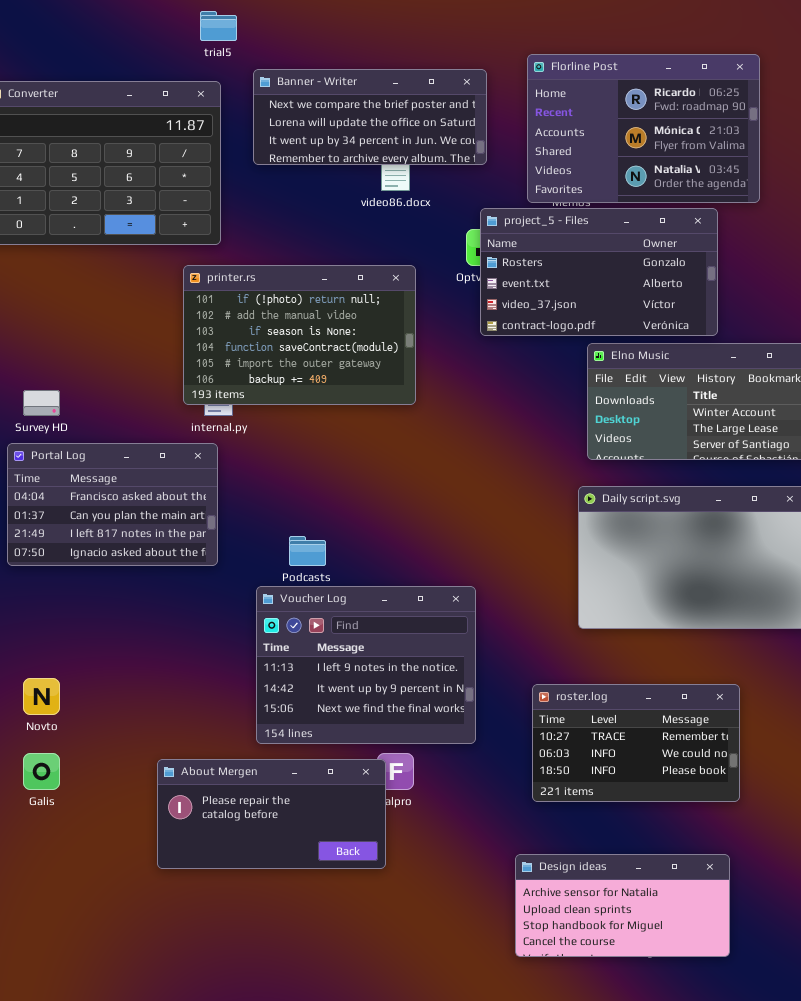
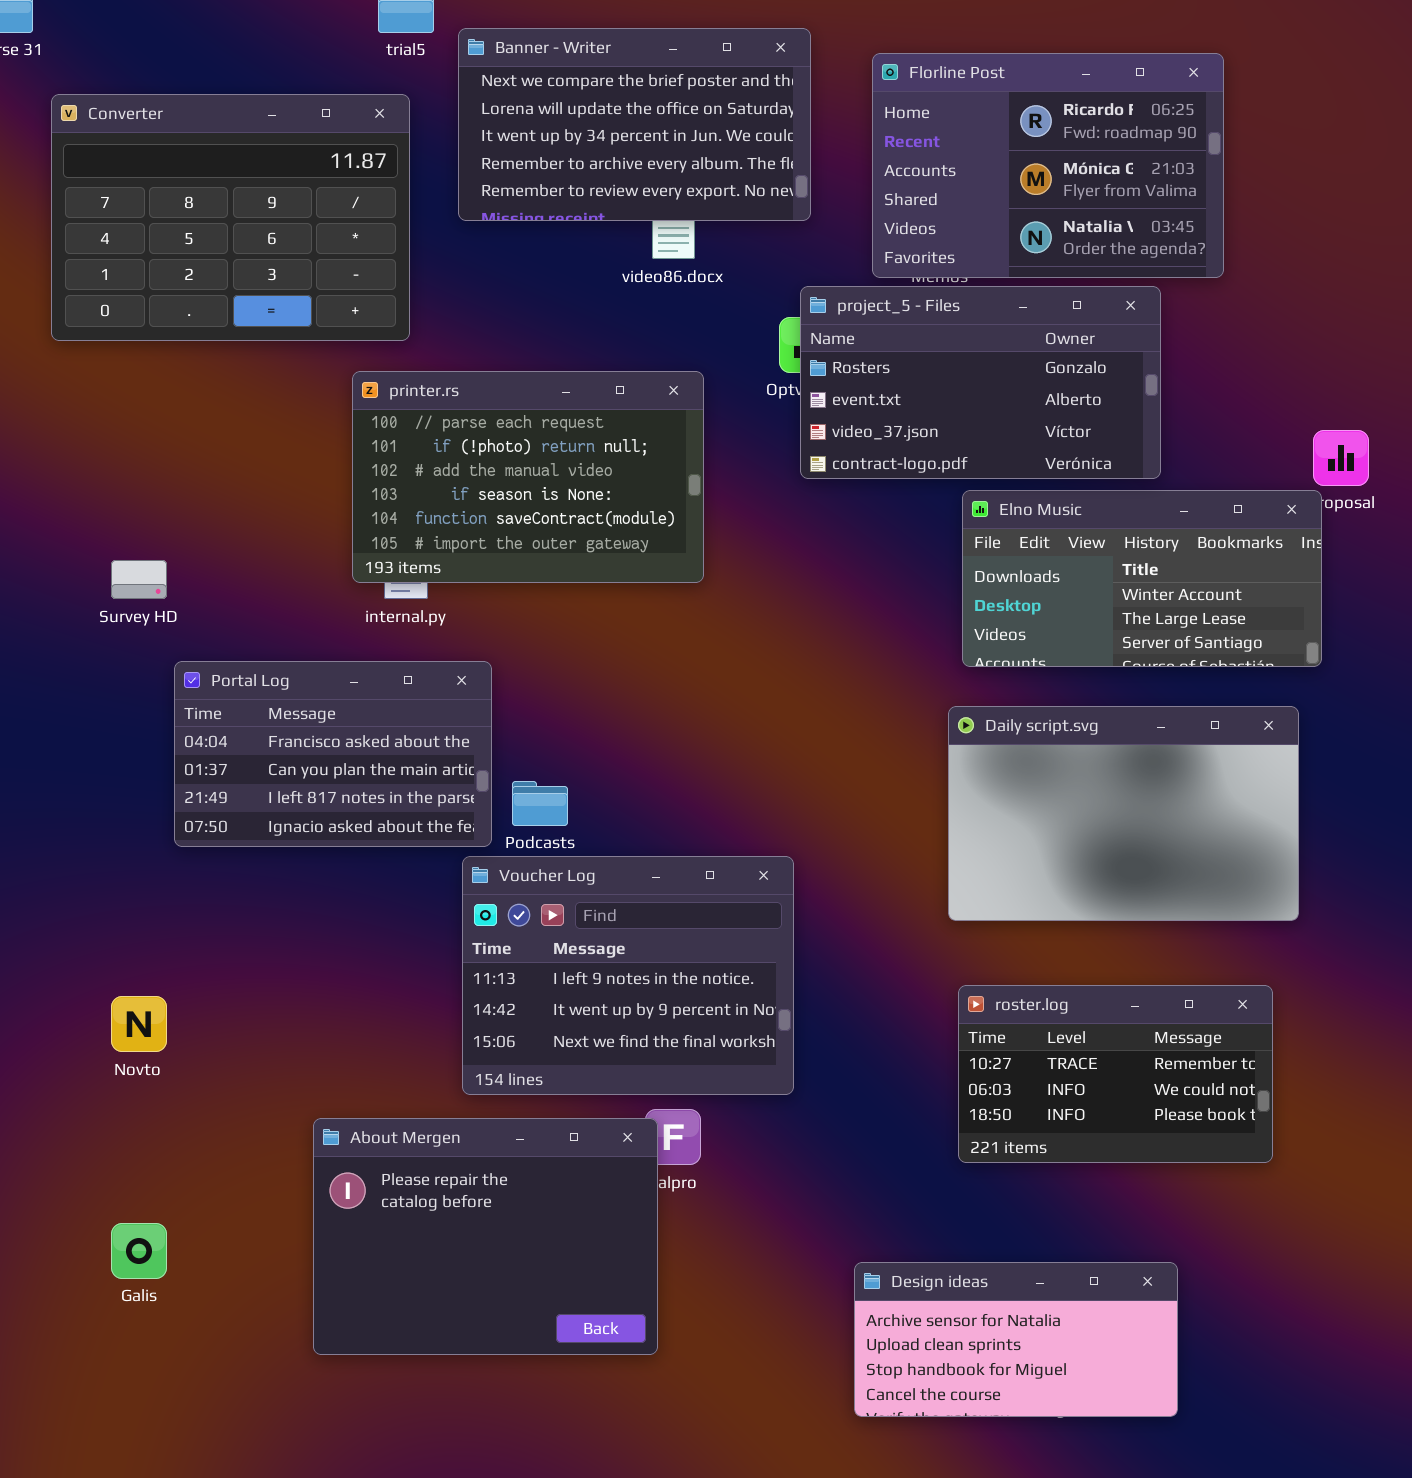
Banner - Writer: [253,69,487,165] -> [458,28,811,221], resized
printer.rs: [183,265,416,405] -> [352,371,704,583], scrolled up 1 row
Portal Log: [7,443,218,566] -> [174,661,492,847], moved
roster.log: [532,684,740,802] -> [958,985,1273,1163], moved
Galis: [23,753,60,790] -> [111,1223,167,1279], moved
About Mergen: [157,759,386,869] -> [313,1118,658,1355], resized

